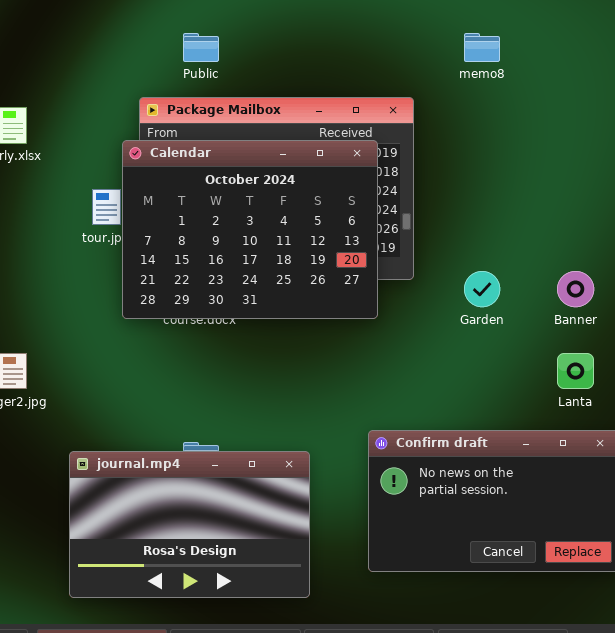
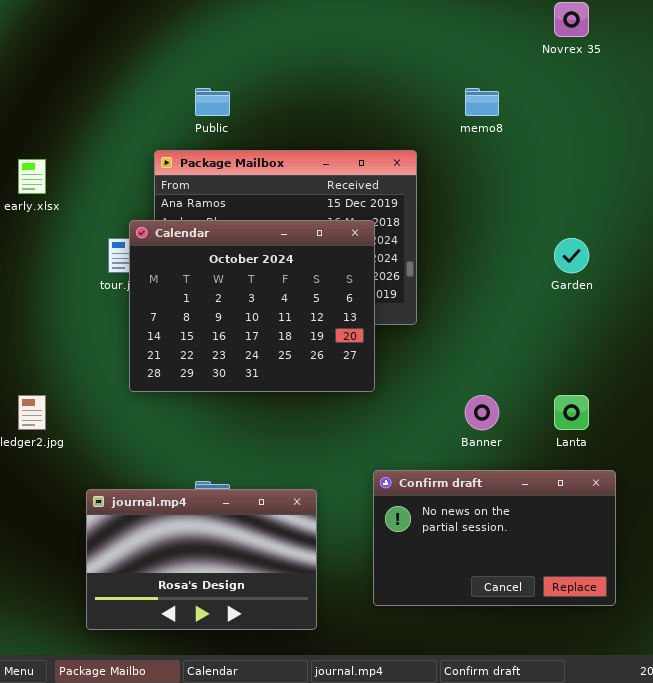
Calendar: [122,140,378,319] -> [129,220,375,392], moved
Garden: [464,271,500,307] -> [554,238,589,273], moved
Banner: [557,271,594,307] -> [465,395,499,430], moved

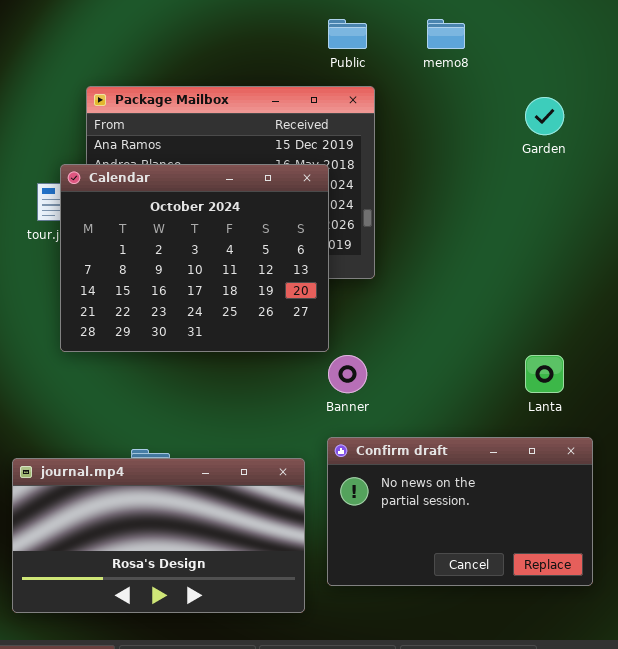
Public: [195,88,230,116] -> [328,19,367,49], moved
Garden: [554,238,589,273] -> [525,97,564,135], moved
Banner: [465,395,499,430] -> [328,355,367,393], moved
journal.mp4: [86,489,317,630] -> [12,458,305,613], resized

